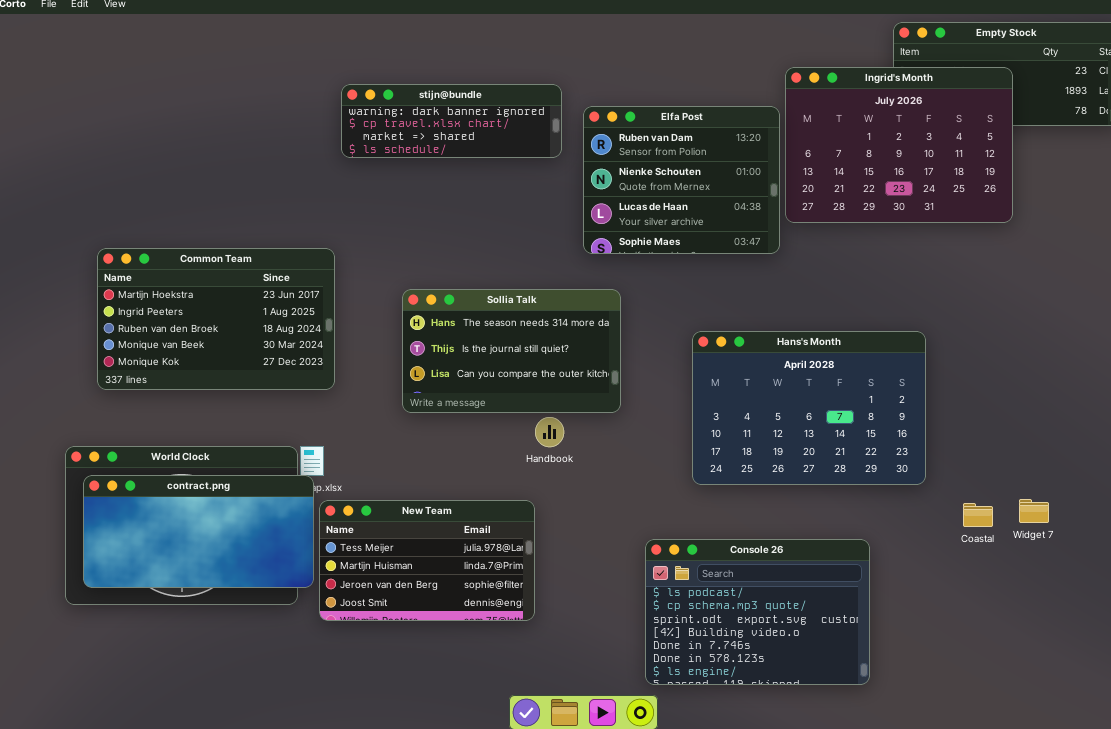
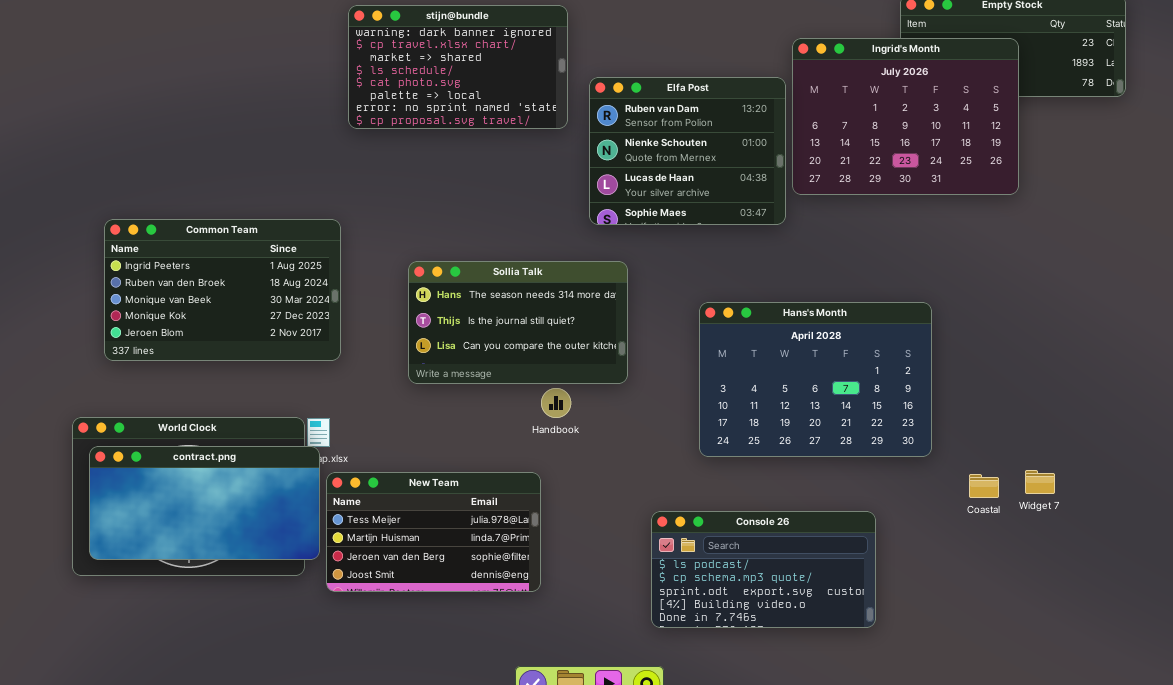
stijn@bundle: [341,84,562,158] -> [348,5,568,129], resized
Common Team: [97,248,335,390] -> [104,219,341,361], scrolled down 1 row
Console 26: [645,539,870,685] -> [651,511,876,628], resized

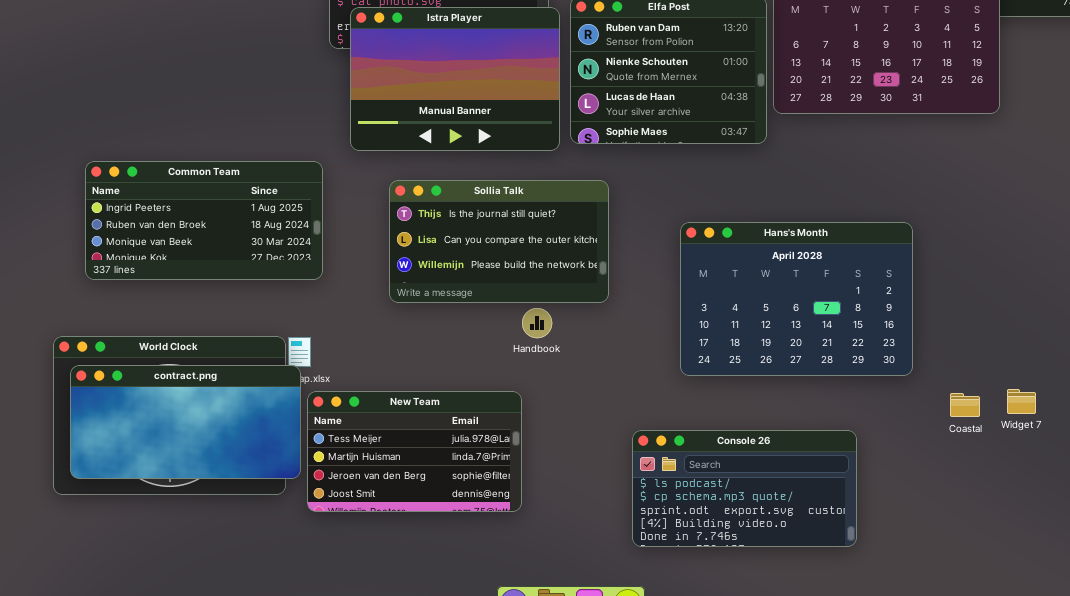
Istra Player: none -> [350,7,560,151], opened
Common Team: [104,219,341,361] -> [85,161,323,280], resized
Sollia Talk: [408,261,628,384] -> [389,180,609,303], scrolled down 1 row

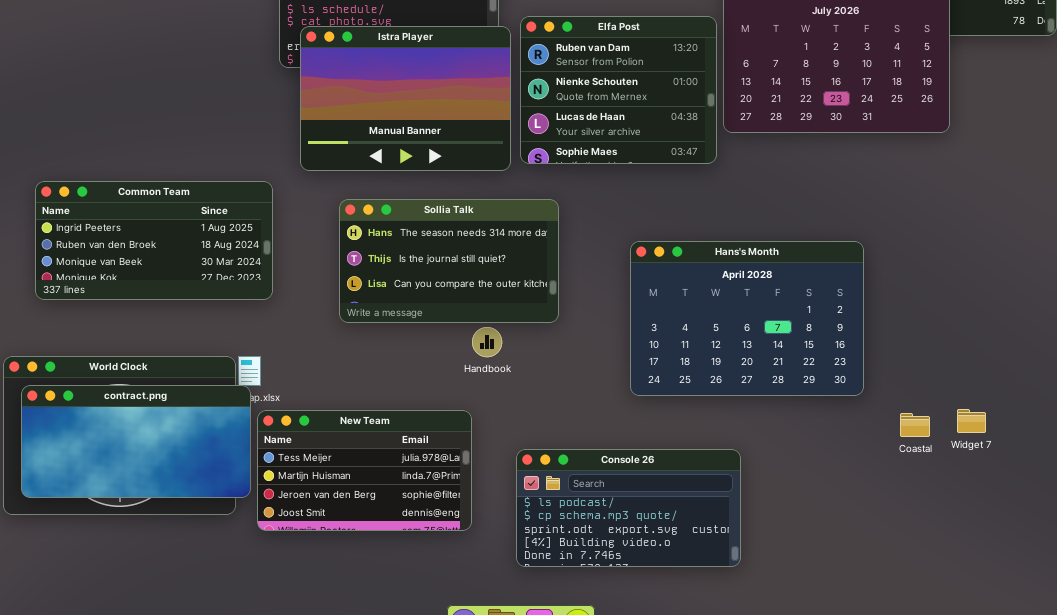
Sollia Talk: [389,180,609,303] -> [339,199,559,323], scrolled up 1 row
Console 26: [632,430,857,547] -> [516,449,741,567], moved

